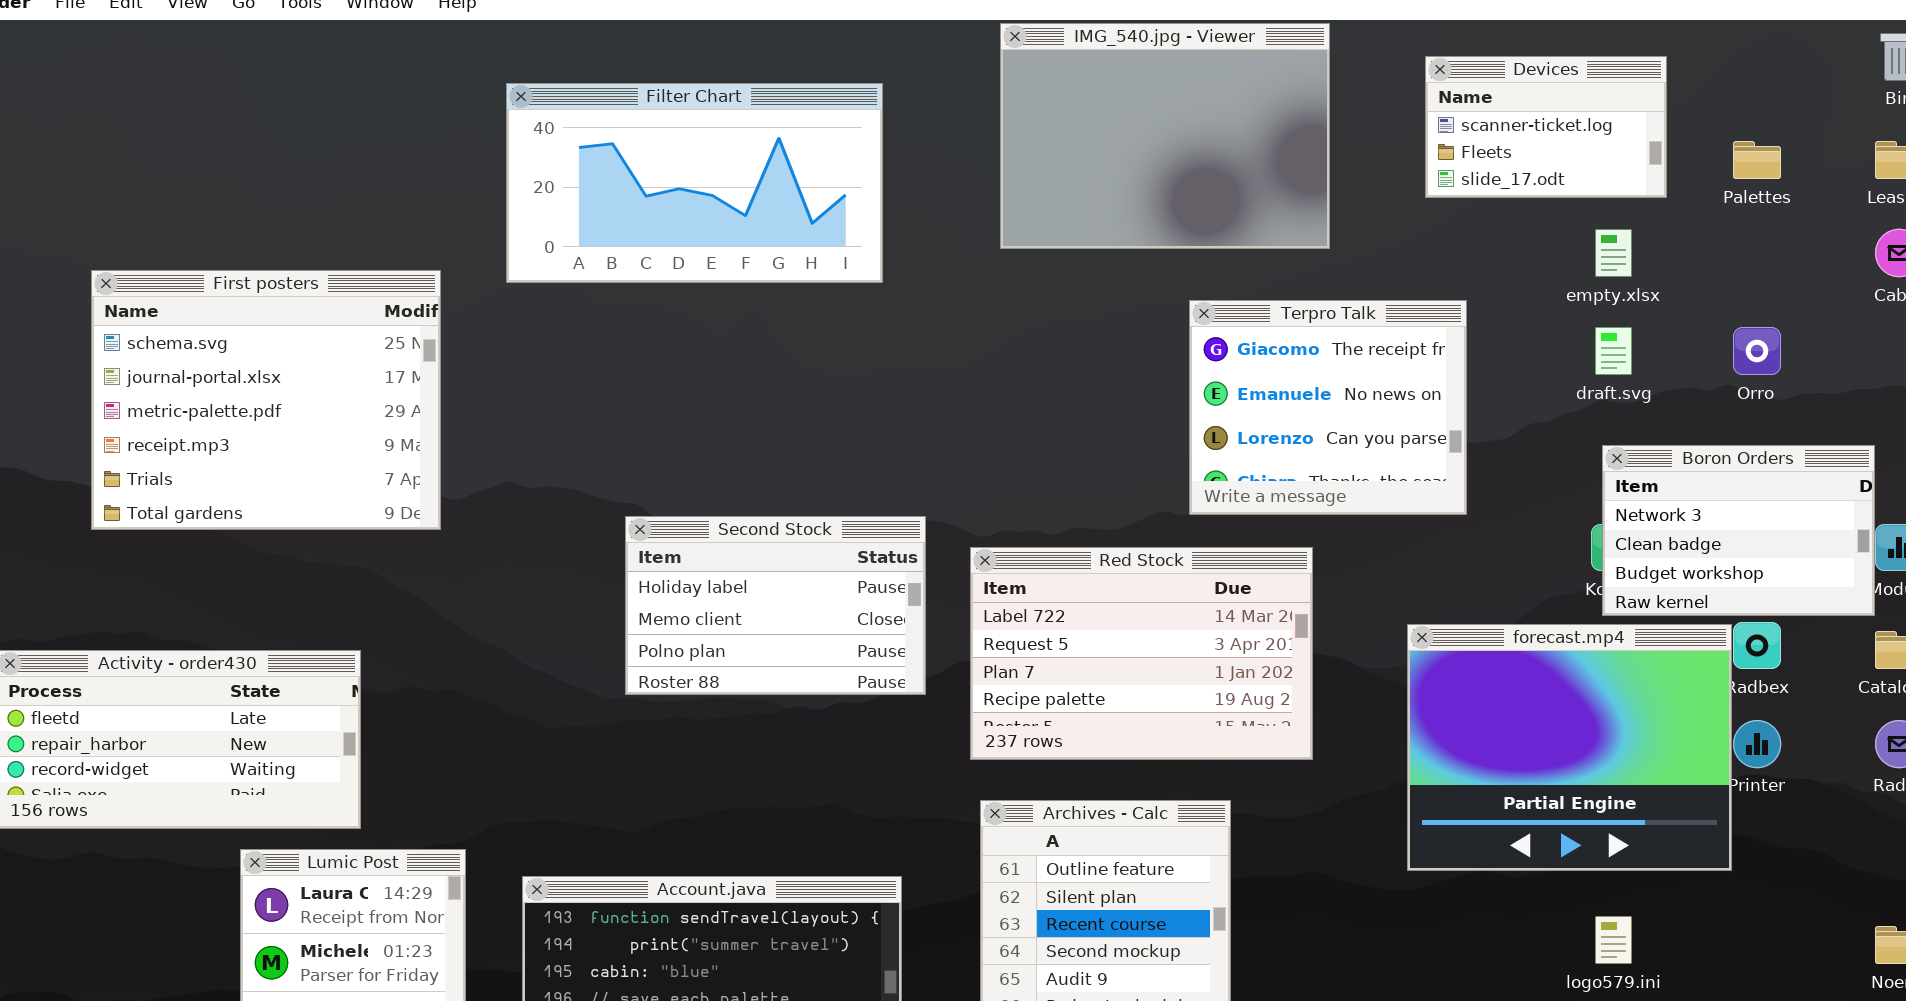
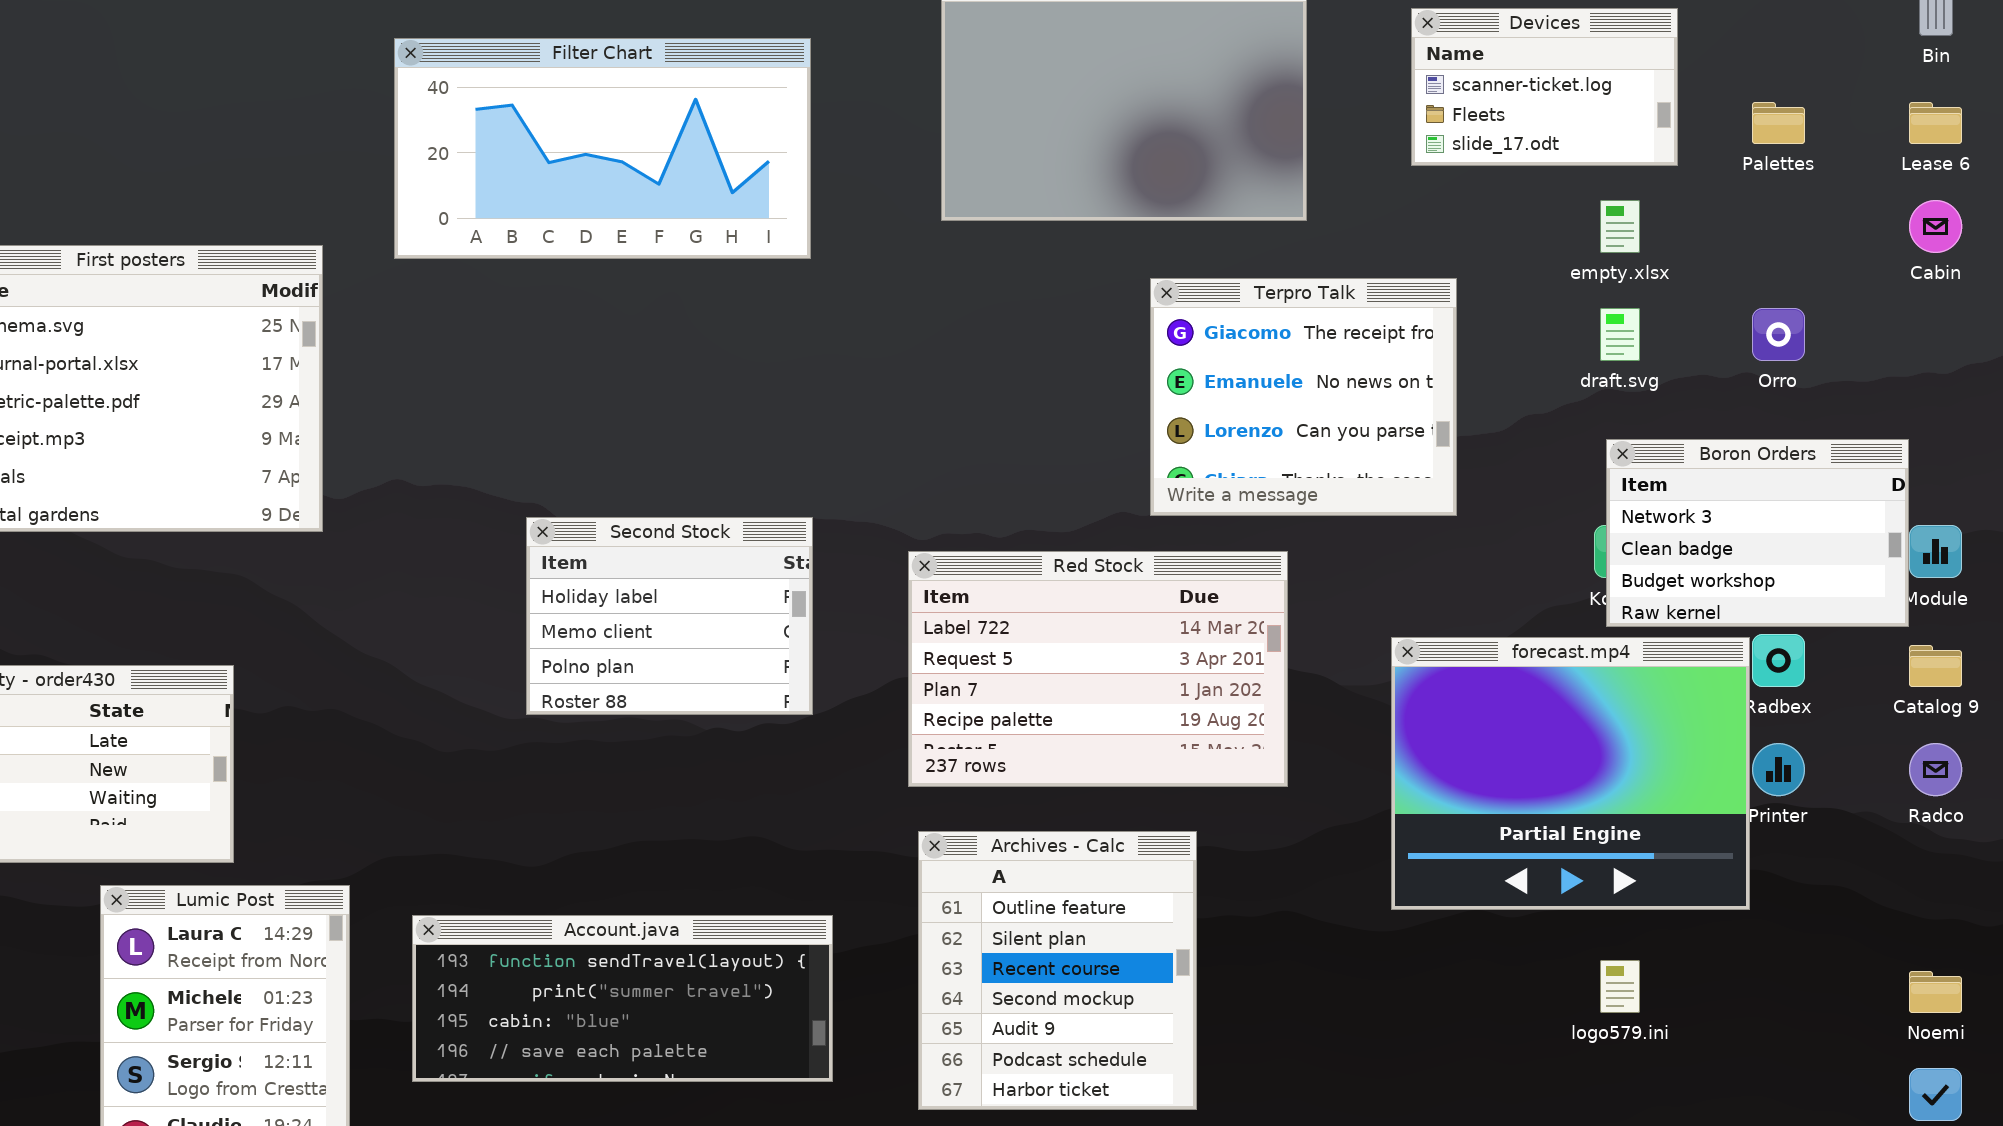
Second Stock: [625,516,926,695] -> [526,517,813,715], resized

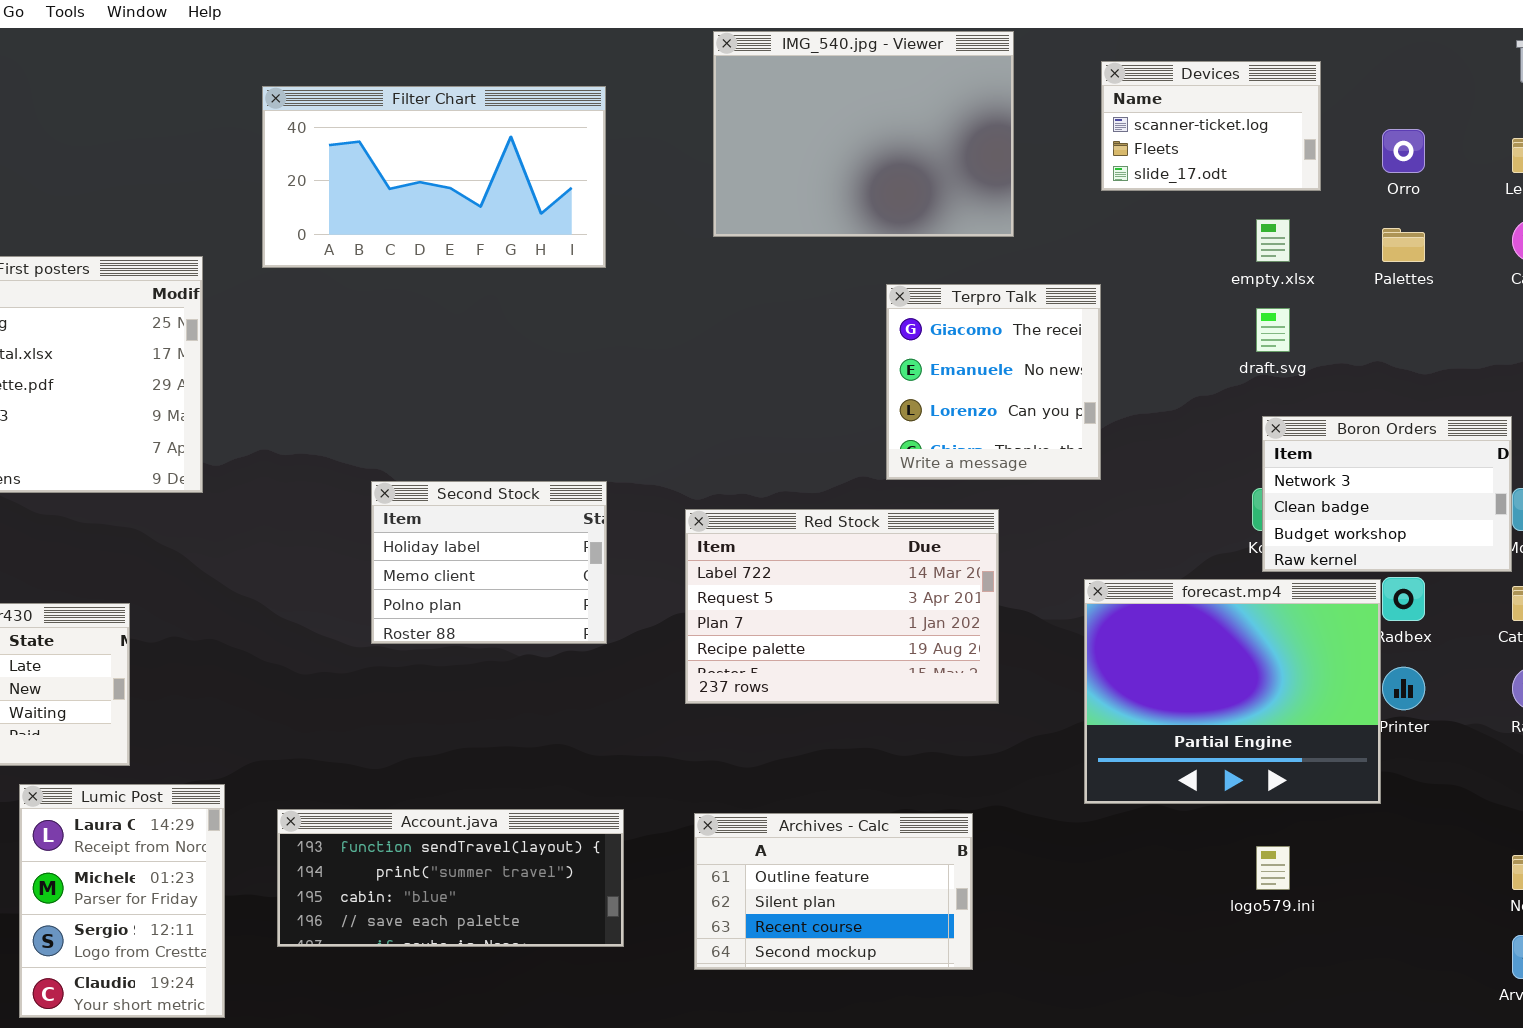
Palettes: [1752,102,1805,144] -> [1382,228,1425,262], moved
Terpro Talk: [1150,278,1457,516] -> [886,284,1101,480], resized
Orro: [1752,308,1805,361] -> [1382,129,1425,173], moved
Archives - Calc: [918,831,1197,1110] -> [694,813,973,970], resized

